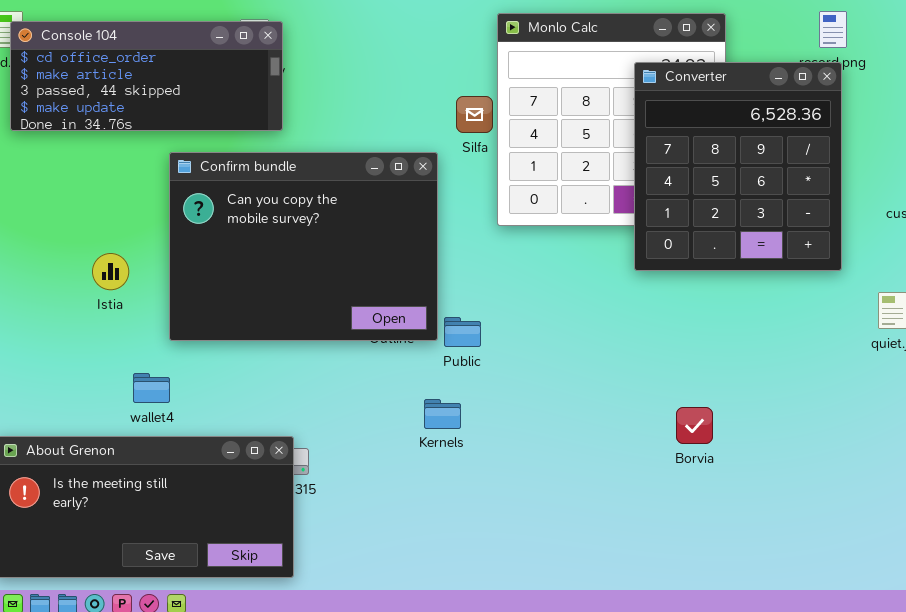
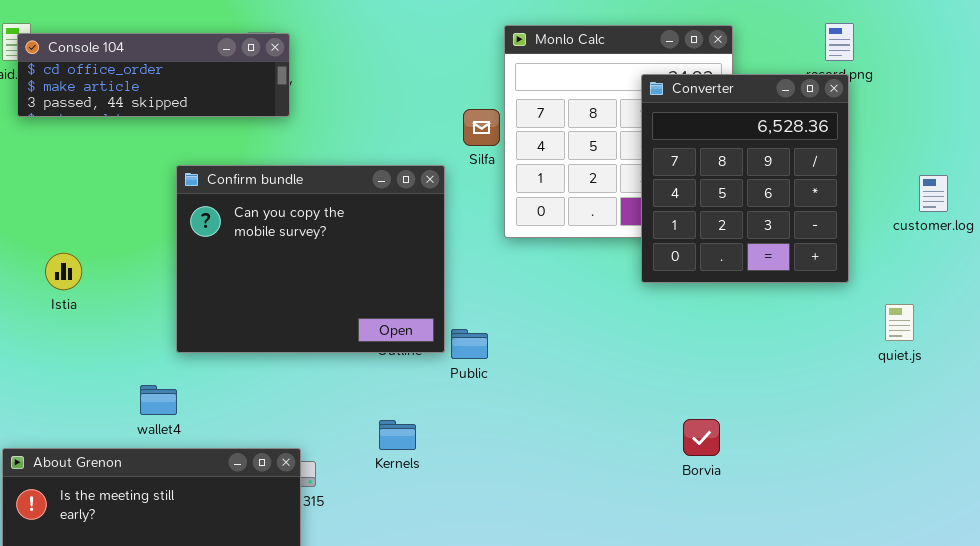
Console 104: [10,21,283,131] -> [17,33,290,117], resized
Istia: [92,253,129,290] -> [45,253,82,290], moved
Kernels: [424,399,461,429] -> [379,420,416,450], moved

